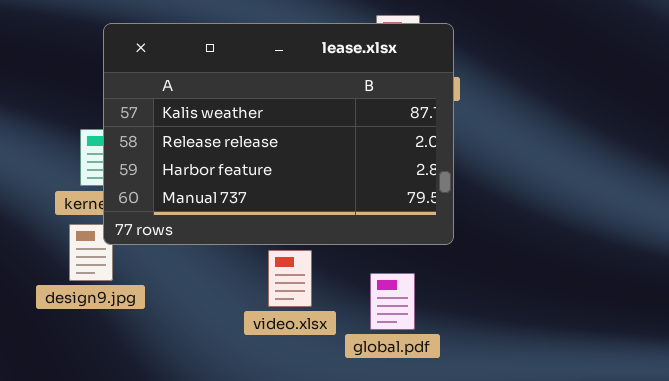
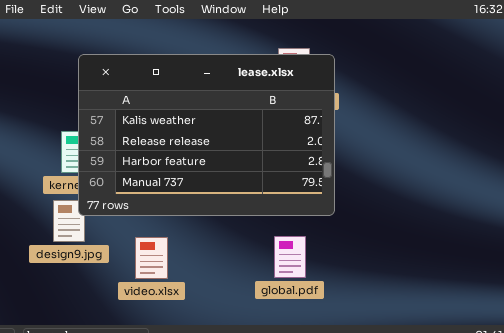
video.xlsx: [268,250,312,307] -> [135,237,168,279], moved

